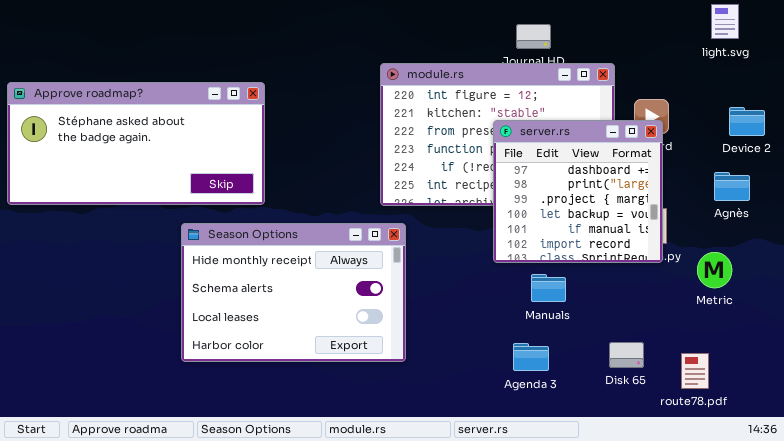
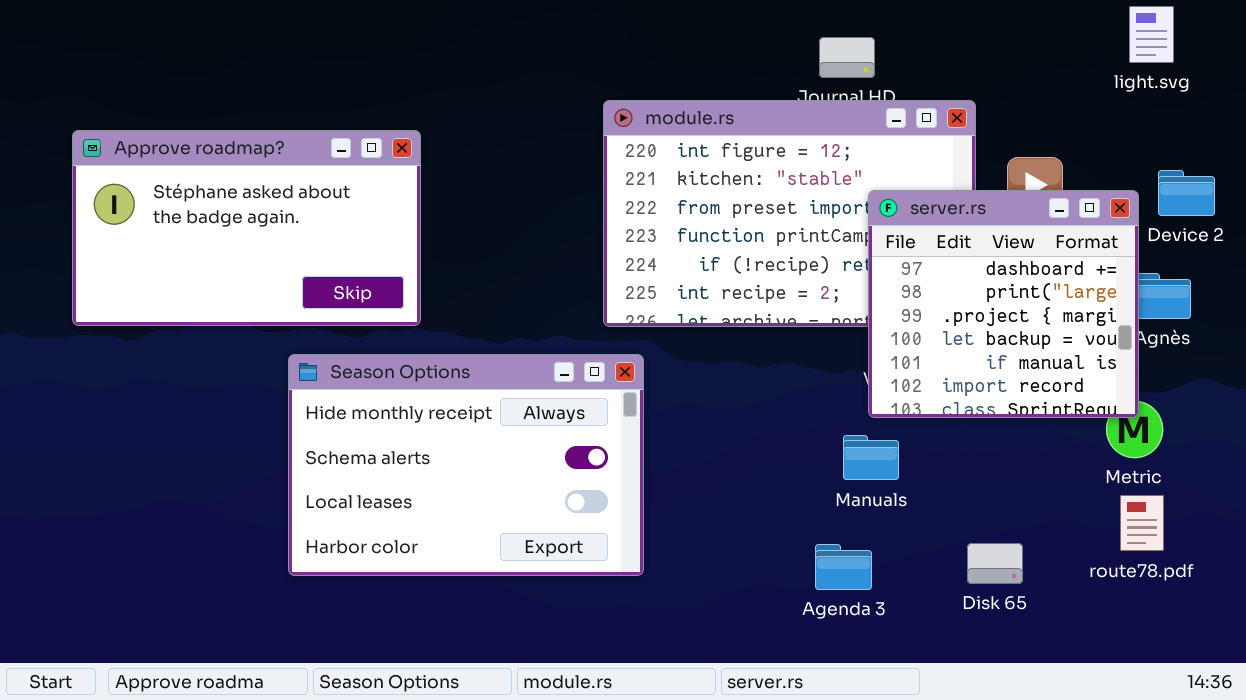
Approve roadmap?: [7,82,265,205] -> [72,130,421,326], resized
server.rs: [493,120,663,263] -> [868,190,1139,418], moved
route78.pdf: [681,353,709,389] -> [1120,495,1164,551], moved

